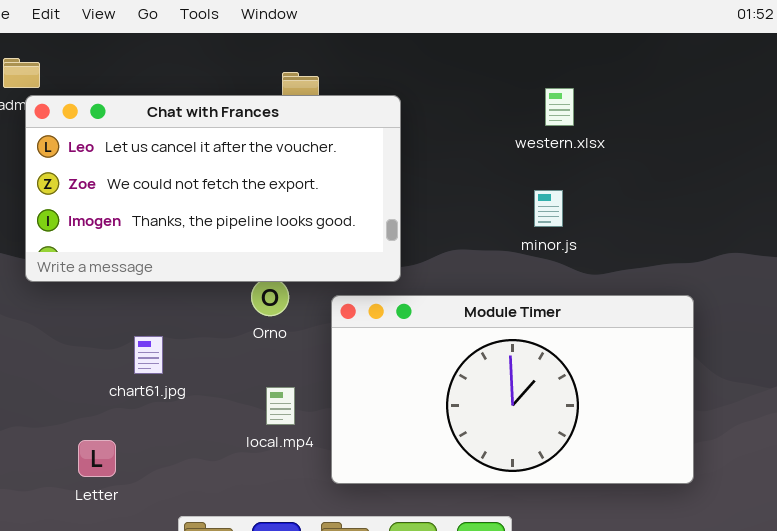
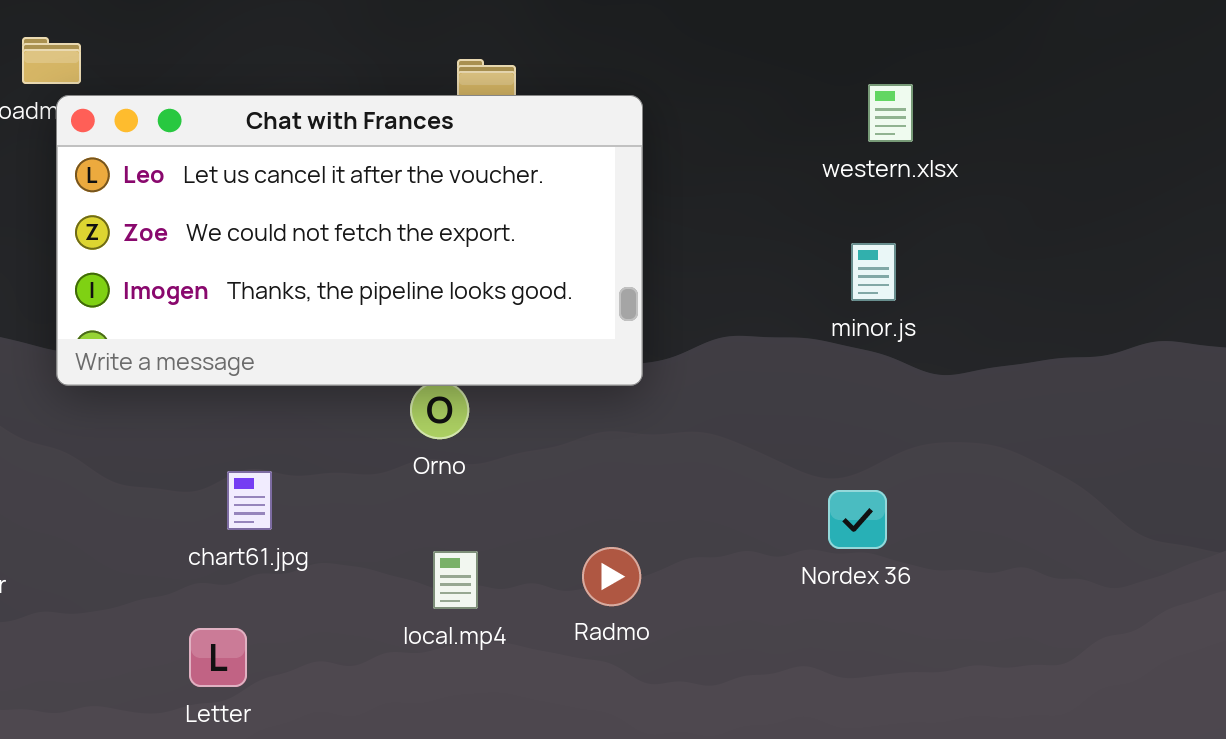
Module Timer: [331,295,694,484] -> none, closed
Letter: [78,440,116,477] -> [189,628,247,687], moved

